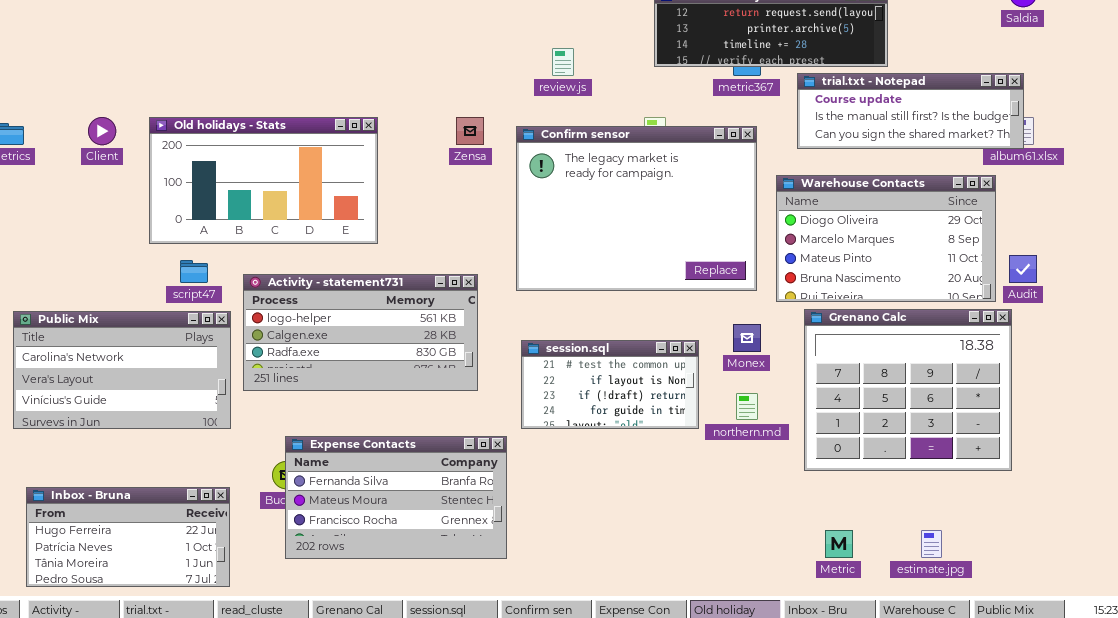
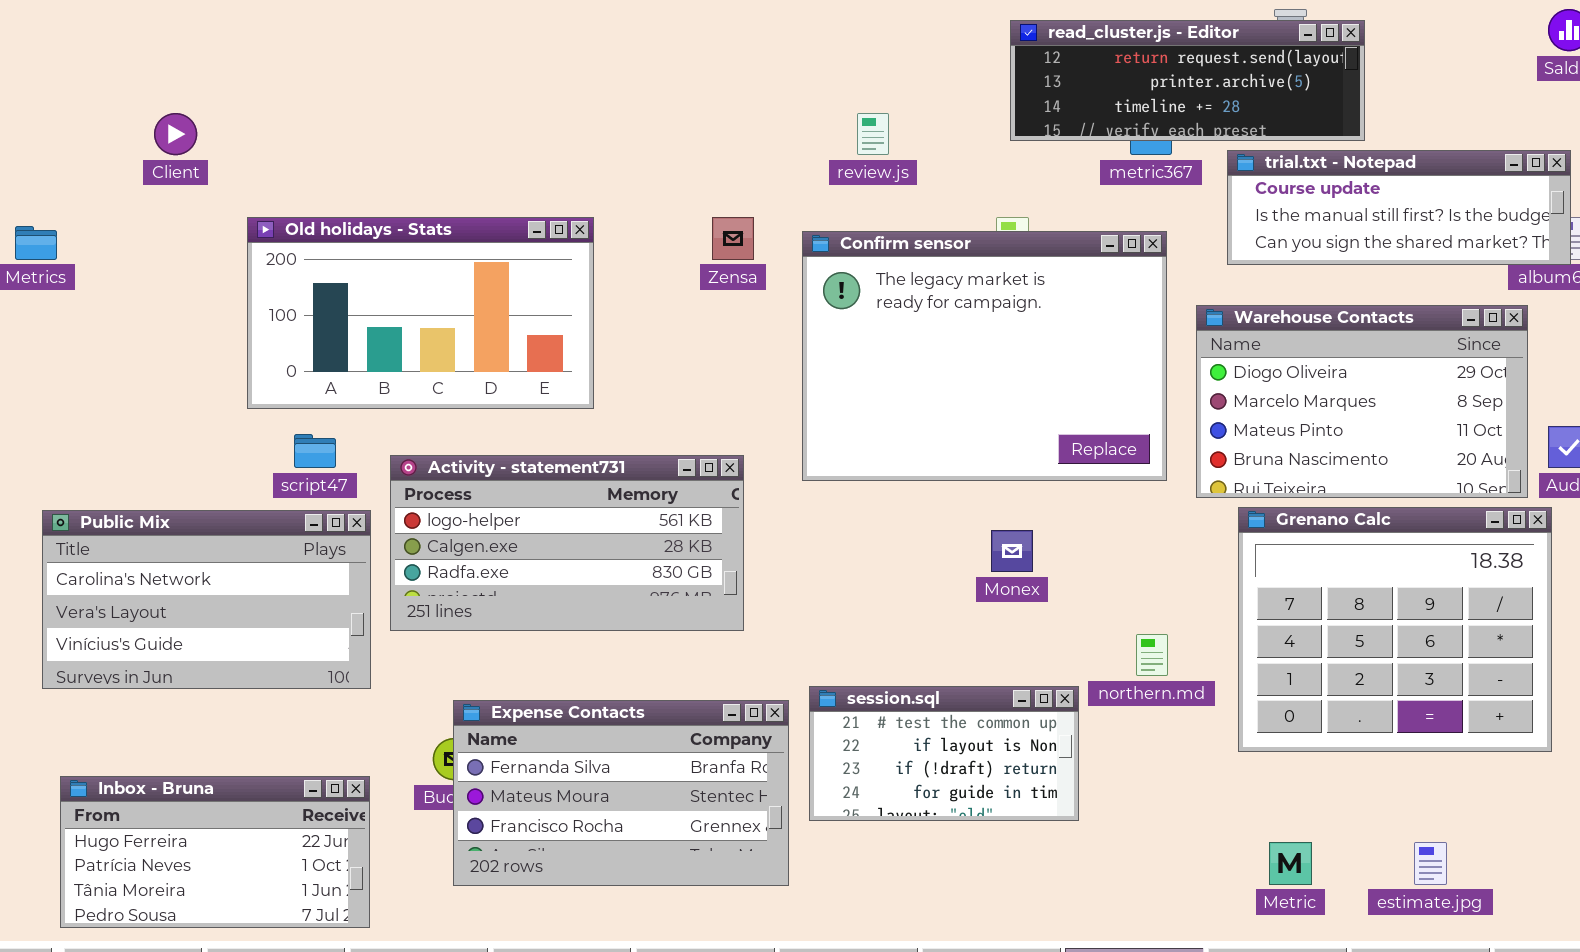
Client: [88,117,116,145] -> [154,113,197,155], moved
Monex: [733,324,761,352] -> [991,530,1033,572], moved
session.sql: [521,340,699,429] -> [809,686,1079,821], moved

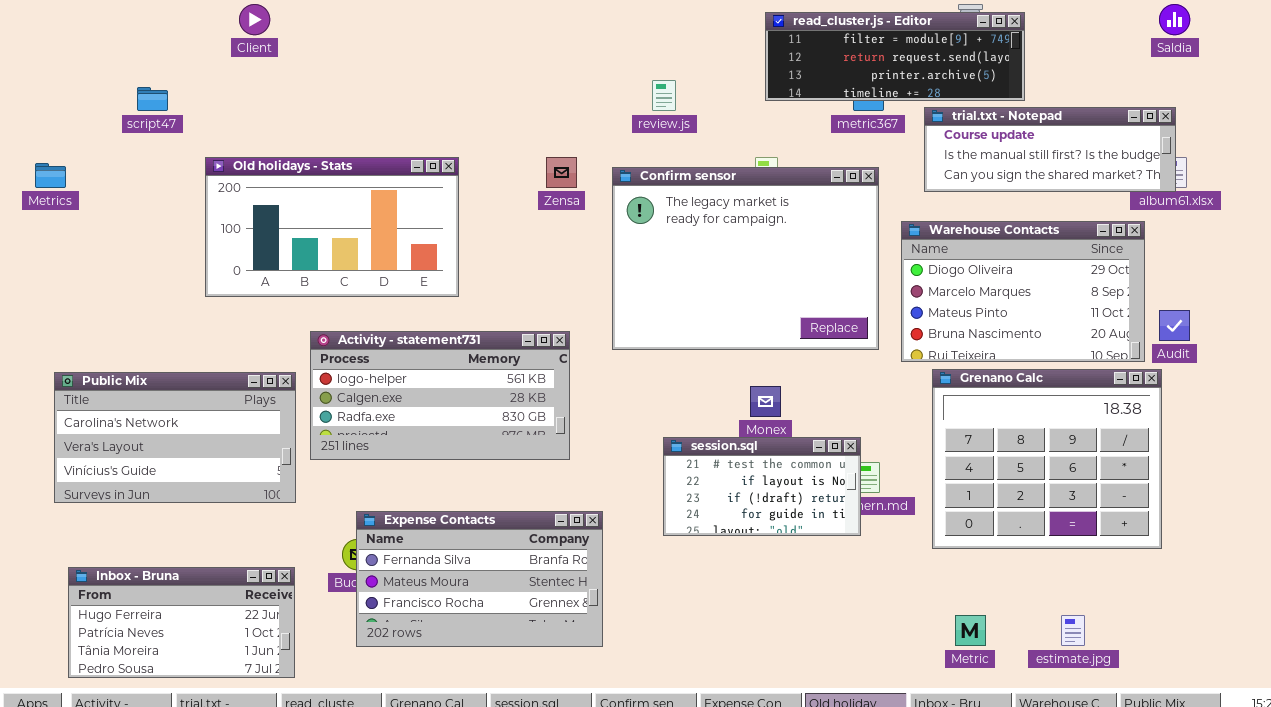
read_cluster.js - Editor: [1010,20,1365,141] -> [765,12,1025,101], scrolled up 1 row
Client: [154,113,197,155] -> [239,4,270,35], moved
script47: [294,434,336,468] -> [137,87,168,111], moved
session.sql: [809,686,1079,821] -> [663,437,861,536], moved

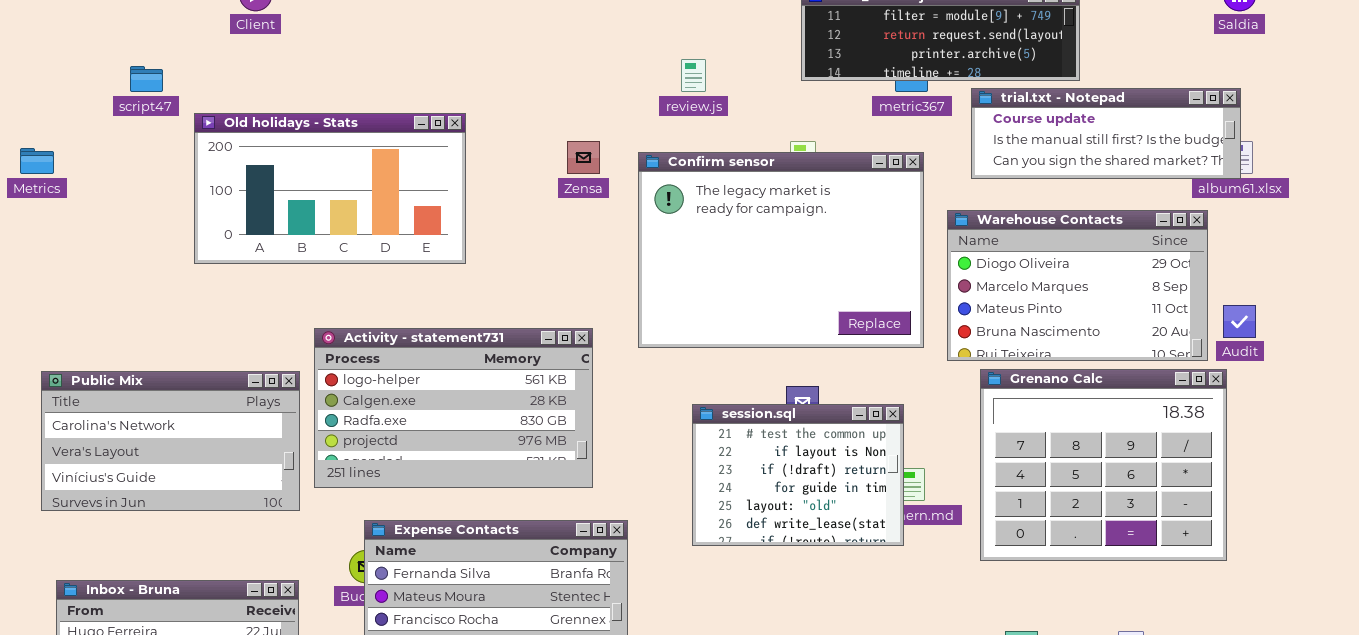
Old holidays - Stats: [205,157,459,297] -> [194,113,466,264], moved
Activity - statement731: [310,331,570,460] -> [314,328,593,488], resized
session.sql: [663,437,861,536] -> [692,404,904,546], resized

